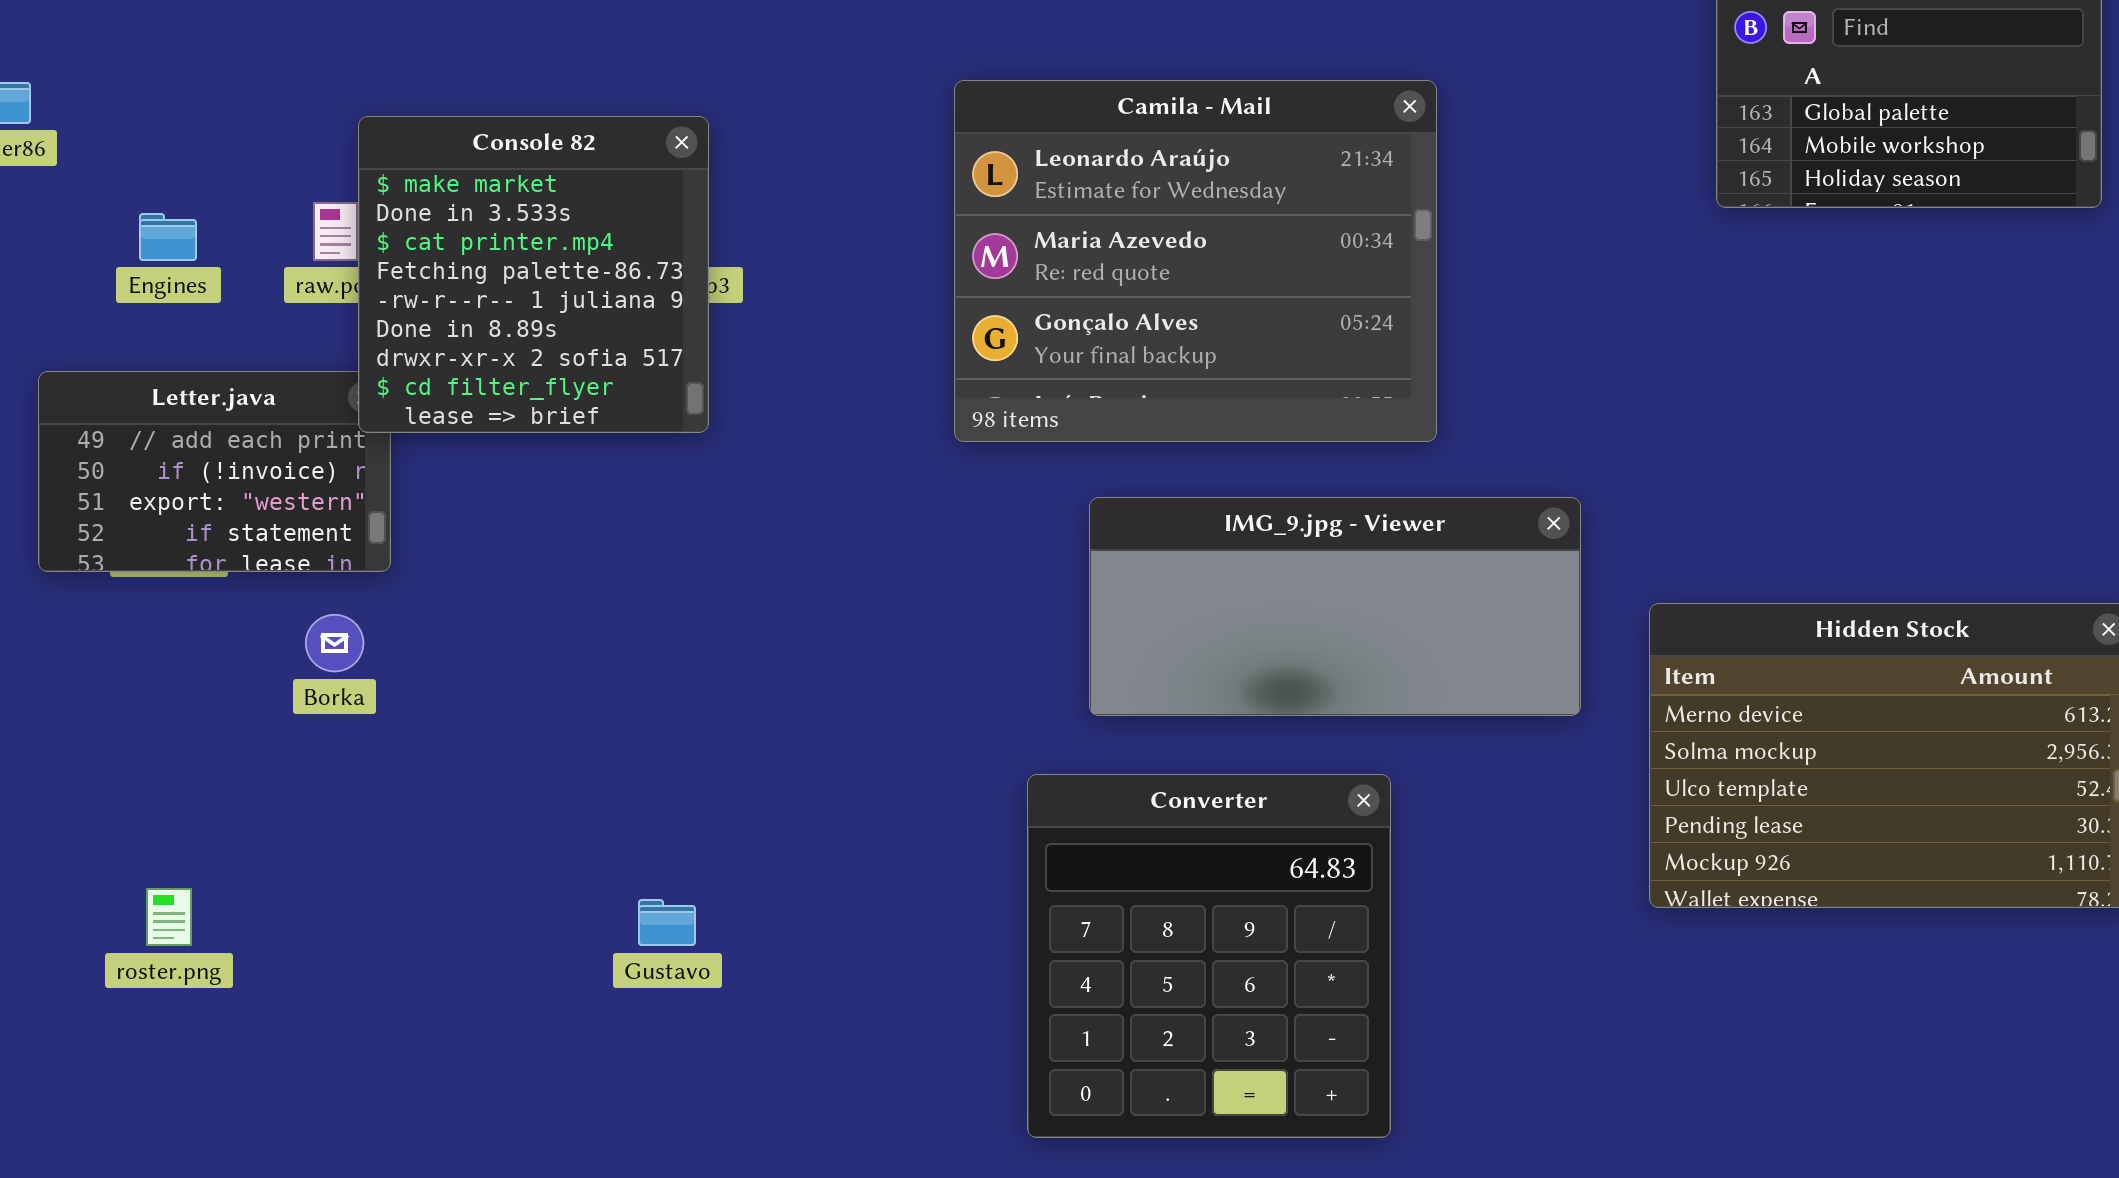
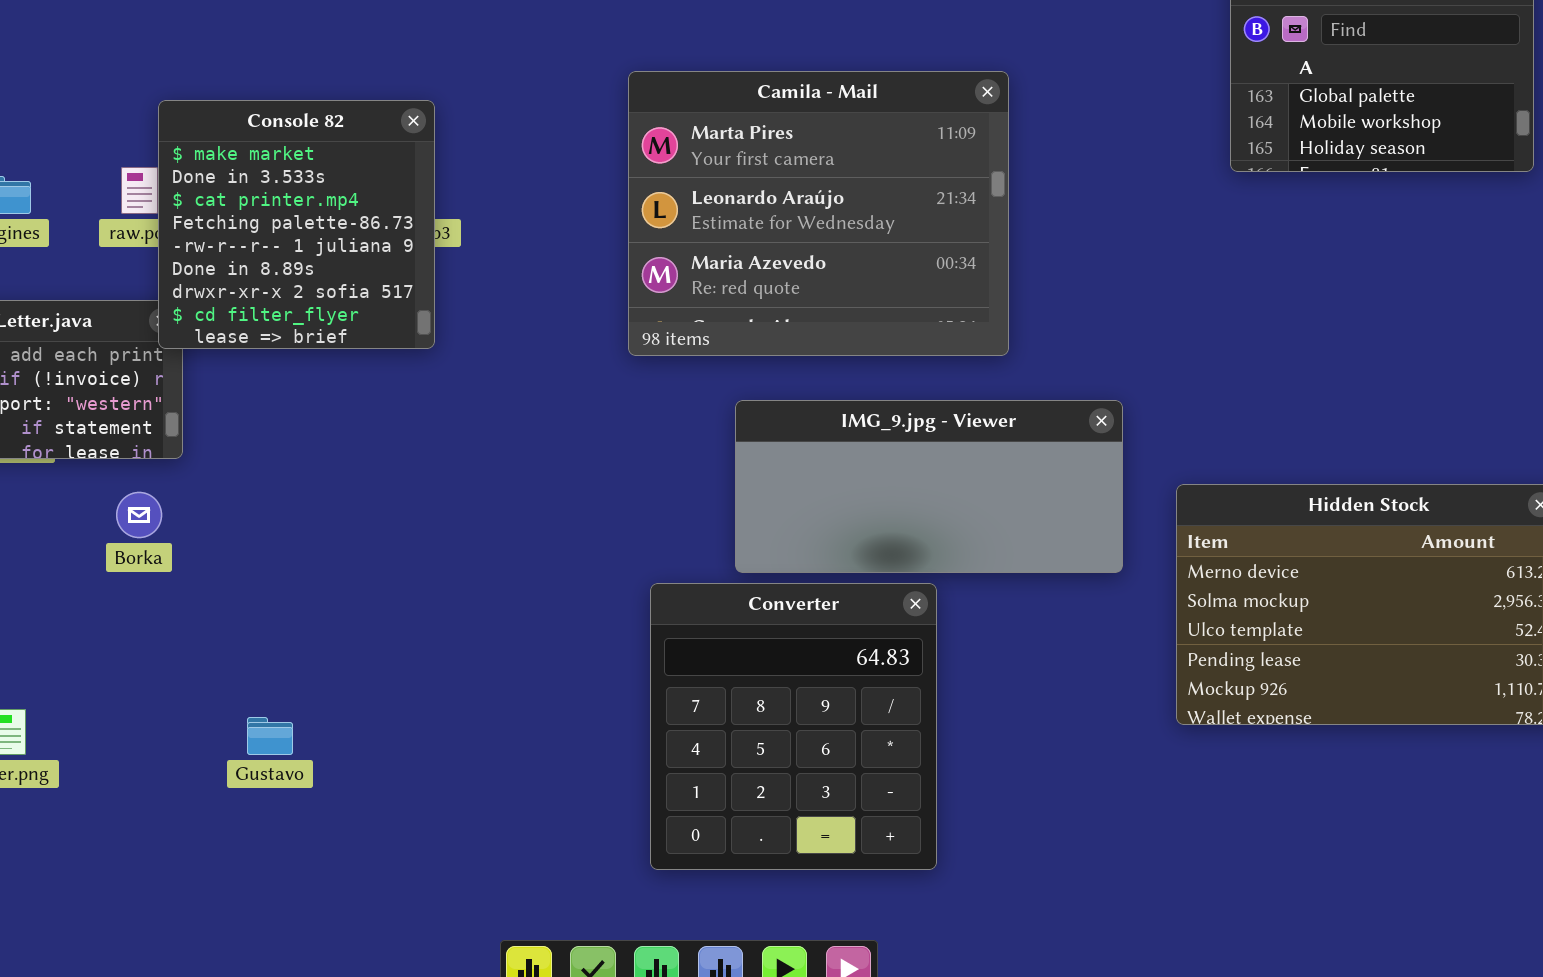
Camila - Mail: [954,80,1437,442] -> [628,71,1009,356], scrolled up 1 row
Converter: [1027,774,1391,1138] -> [650,583,937,870], moved
Gustavo: [638,899,696,946] -> [247,717,293,755], moved

